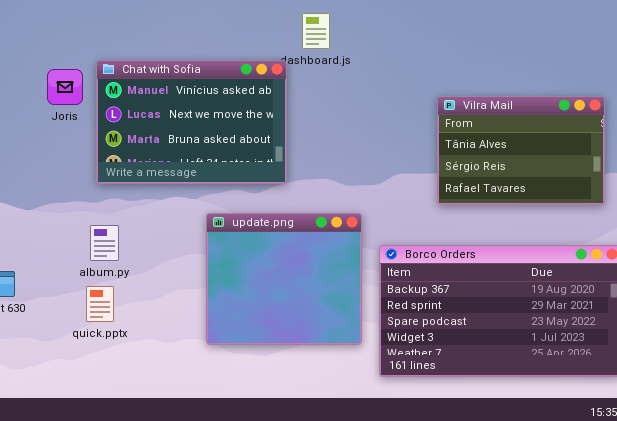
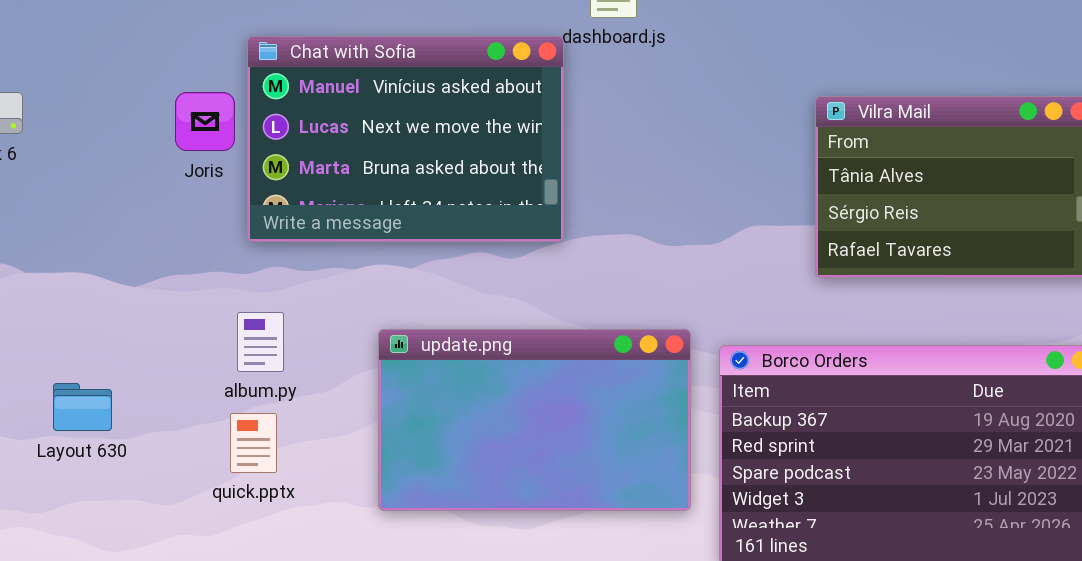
Joris: [47,69,83,105] -> [175,92,235,151], moved
update.png: [206,213,362,345] -> [378,329,691,511], resized

